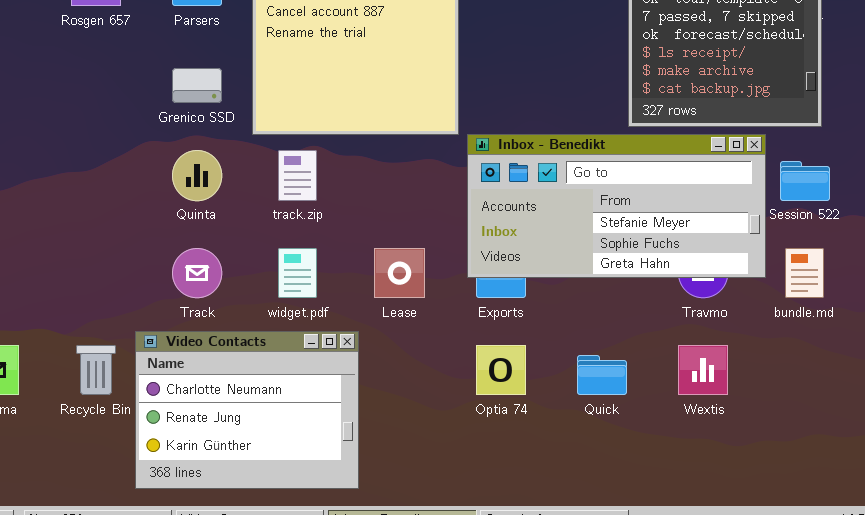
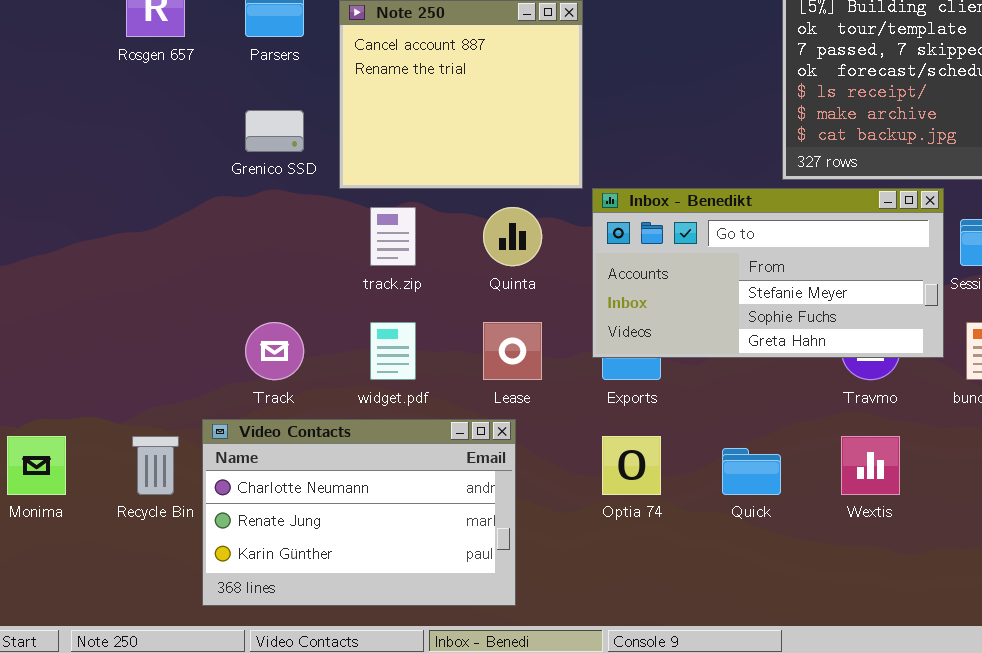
Quinta: [172,150,222,201] -> [483,207,542,266], moved
Video Contacts: [135,331,359,489] -> [202,419,516,606], resized

